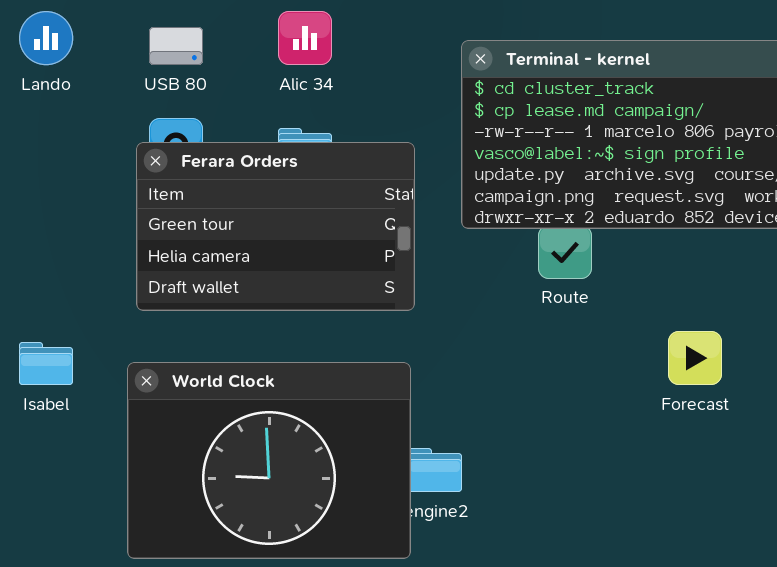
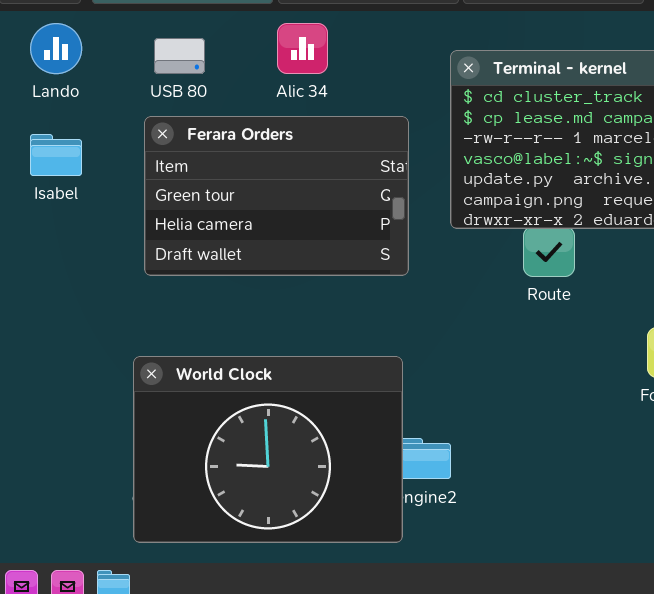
Ferara Orders: [136,142,415,311] -> [144,116,409,276], moved
Isabel: [19,342,73,385] -> [30,134,82,176], moved

